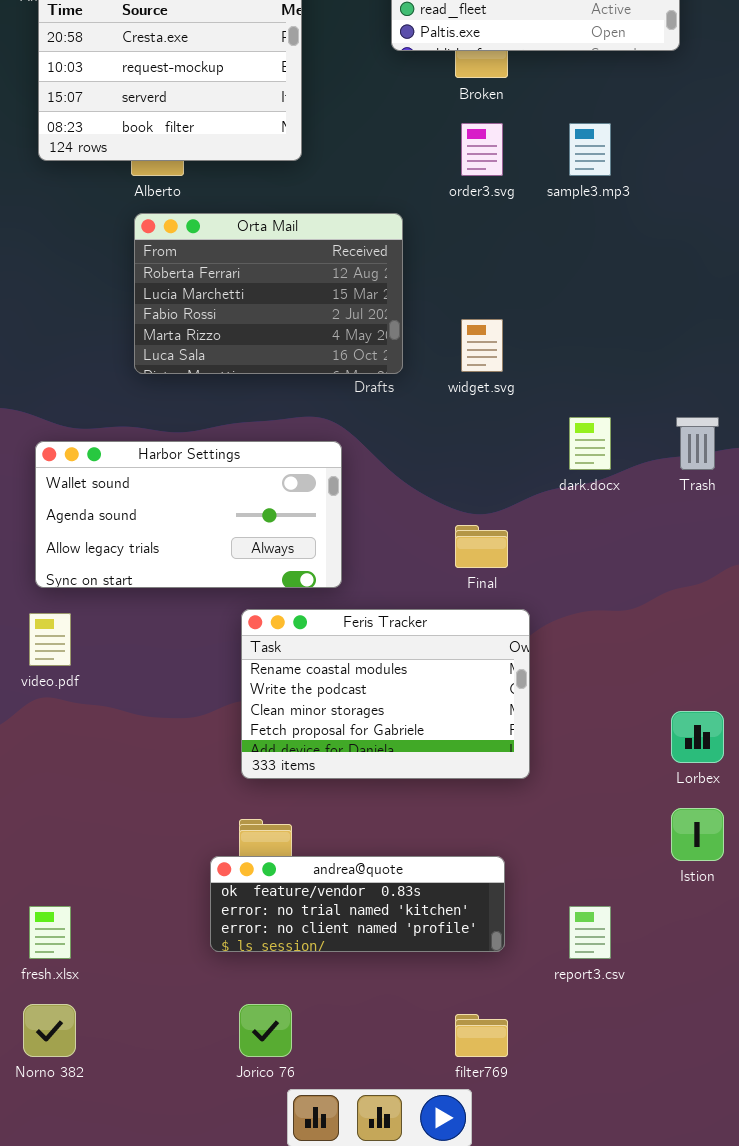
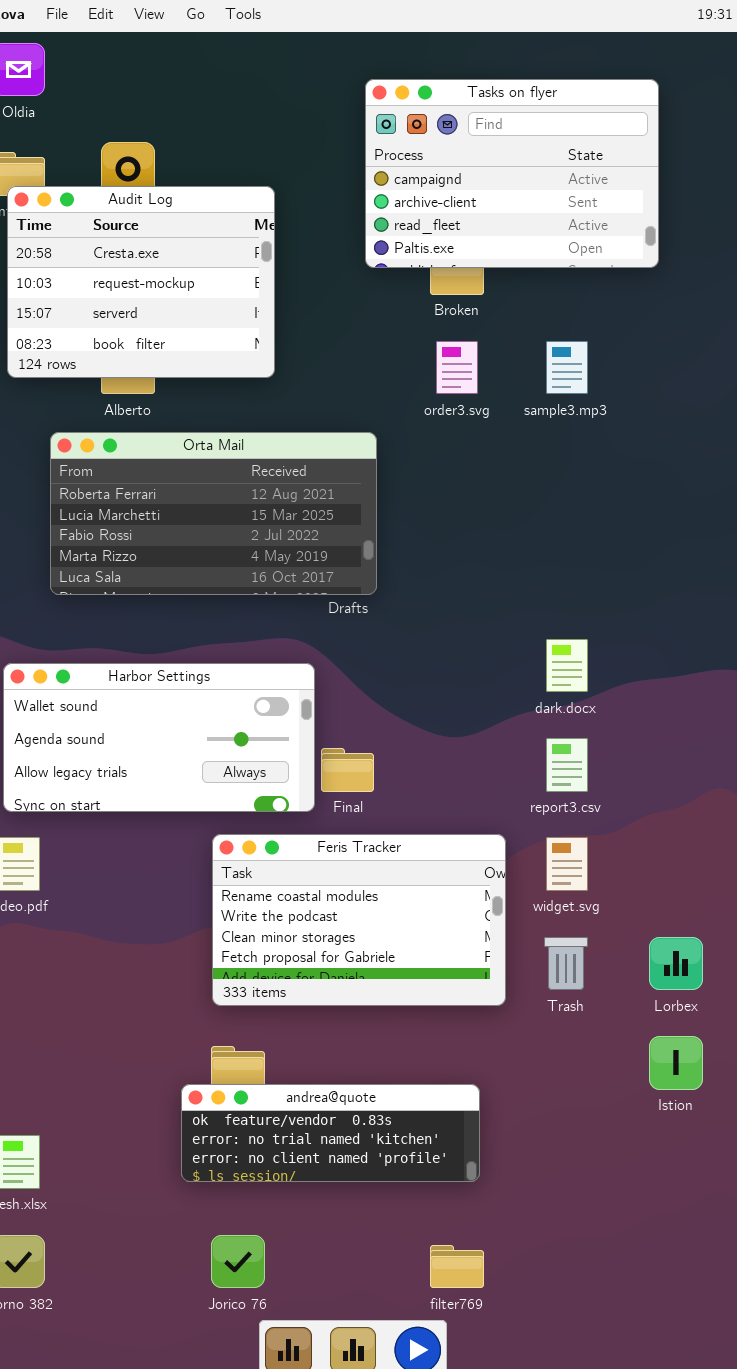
Orta Mail: [134,213,403,374] -> [50,432,377,595], resized
widget.svg: [461,319,503,372] -> [546,837,588,891], moved
Trash: [676,417,719,470] -> [544,937,588,990], moved
Final: [455,525,508,568] -> [321,748,374,792], moved
report3.csv: [569,906,611,959] -> [546,738,588,792], moved

